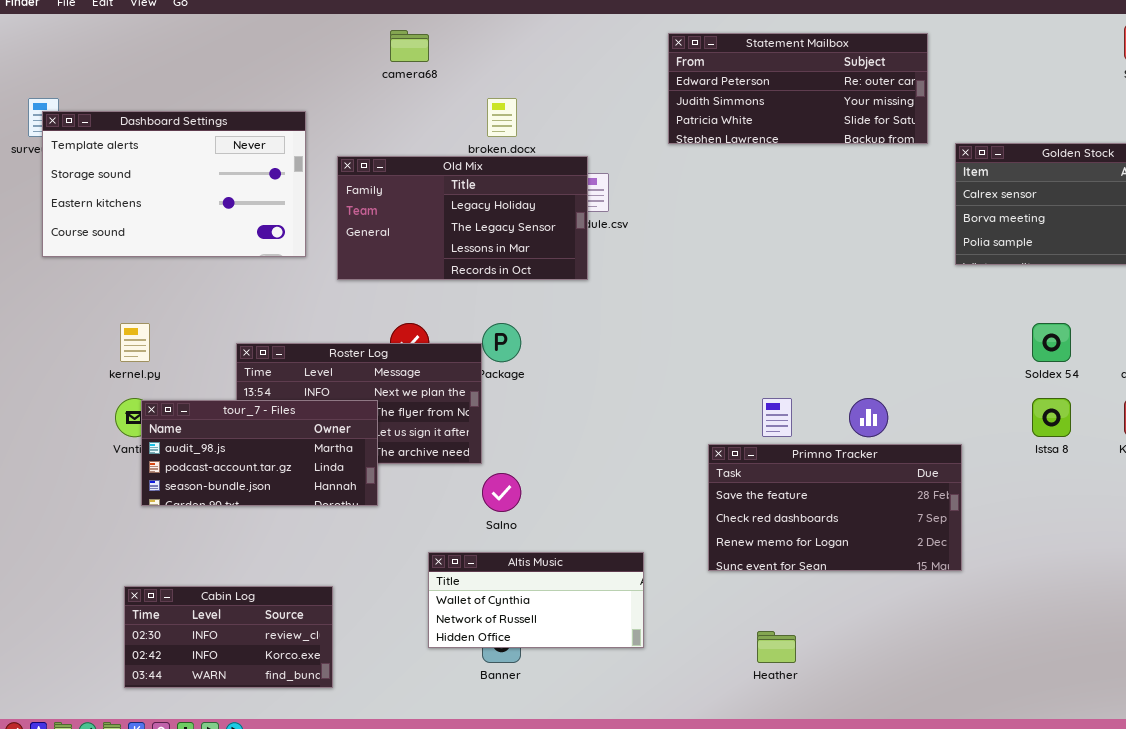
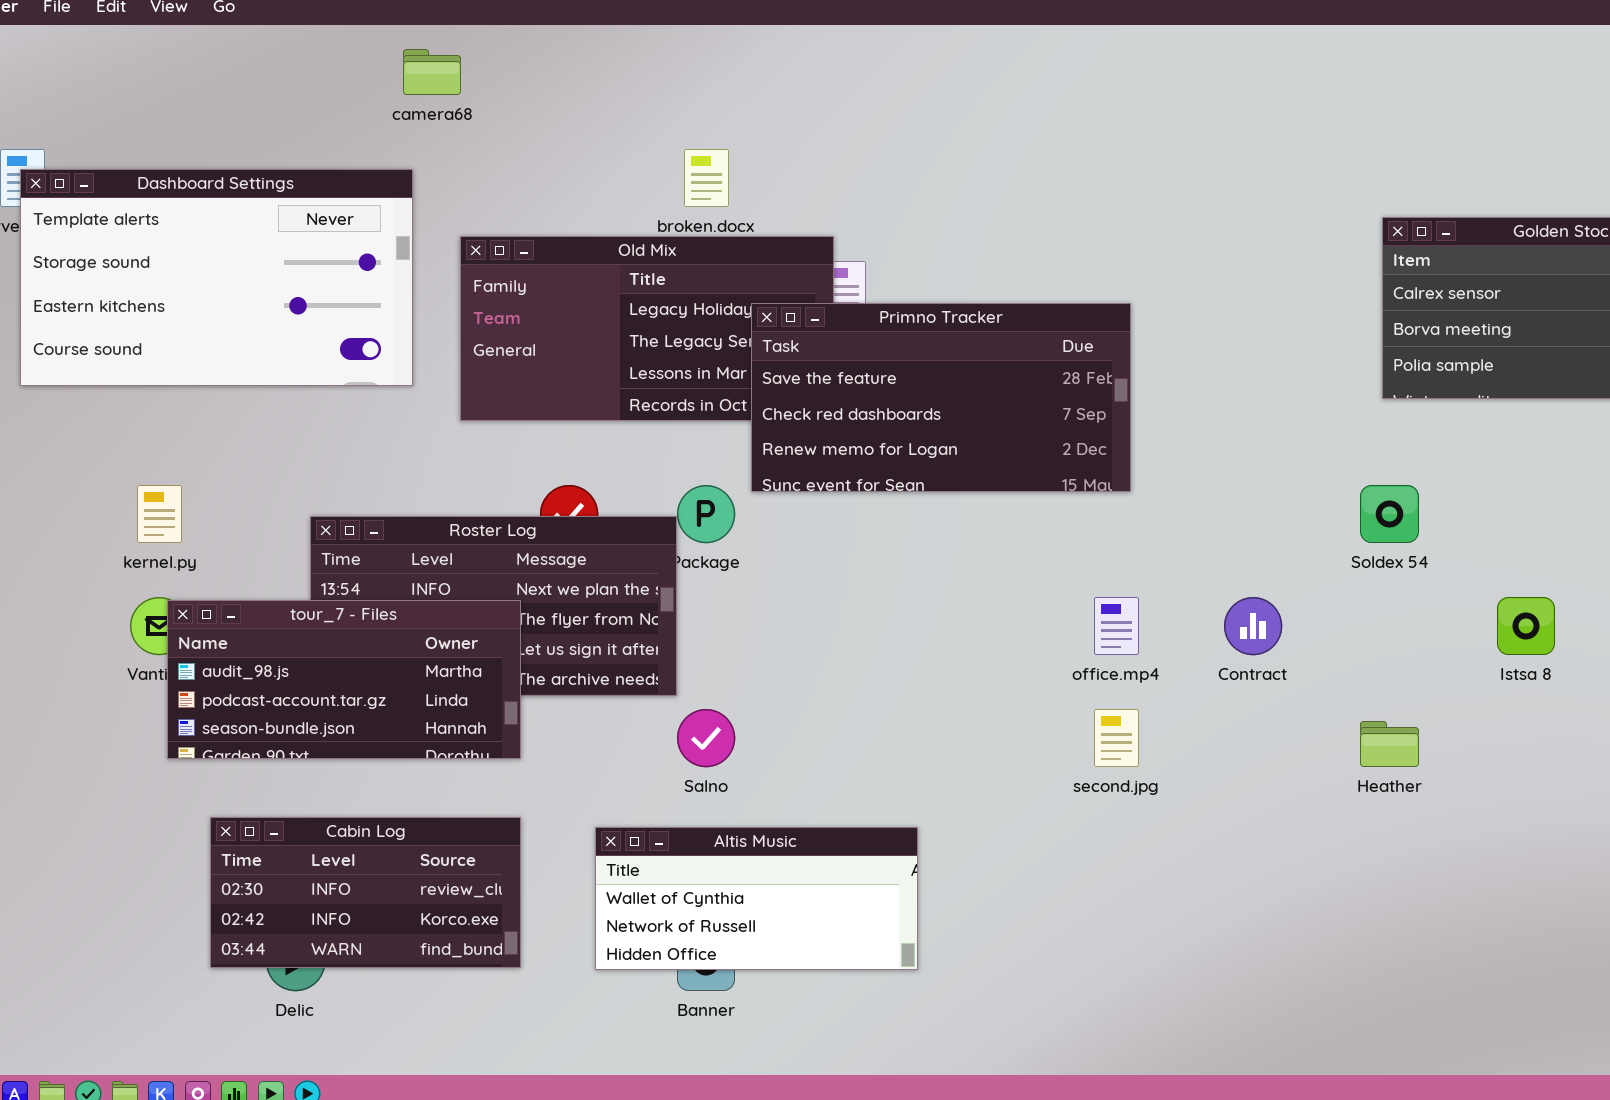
camera68: [390,30,429,62] -> [403,49,461,95], moved
Statement Mailbox: [668,33,928,144] -> none, closed
Soldex 54: [1032,323,1071,362] -> [1360,485,1419,543], moved
Primno Tracker: [708,444,962,571] -> [751,303,1131,492], moved
Cabin Log: [124,586,333,688] -> [210,817,521,968], moved
Heather: [757,631,796,663] -> [1360,721,1419,767], moved

